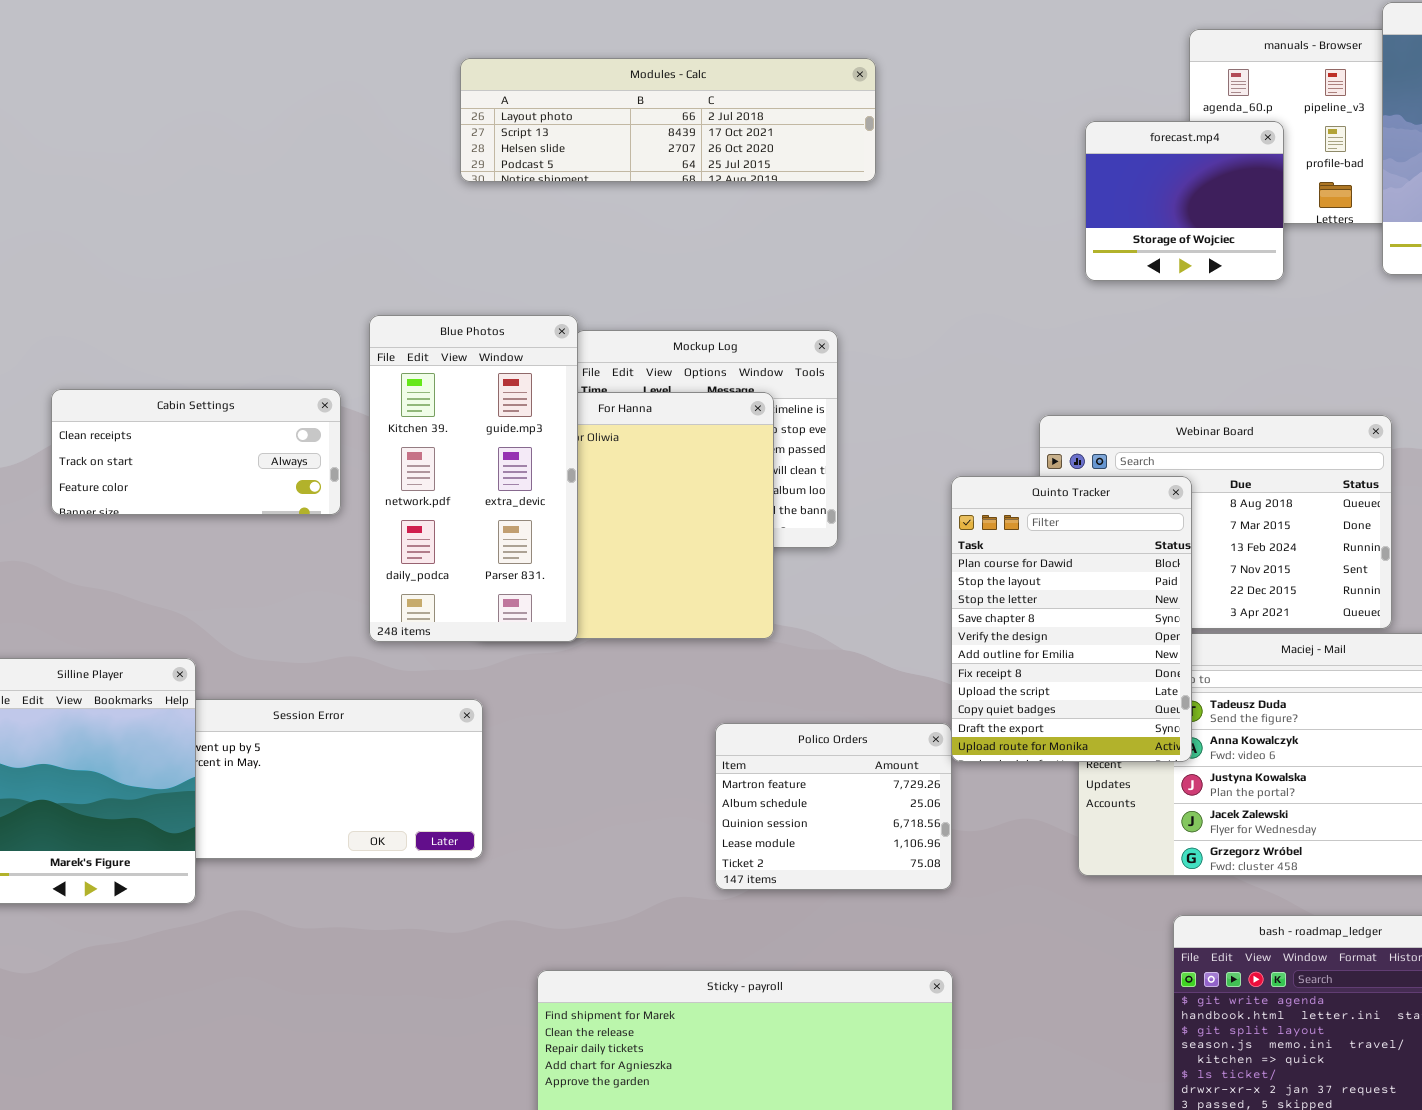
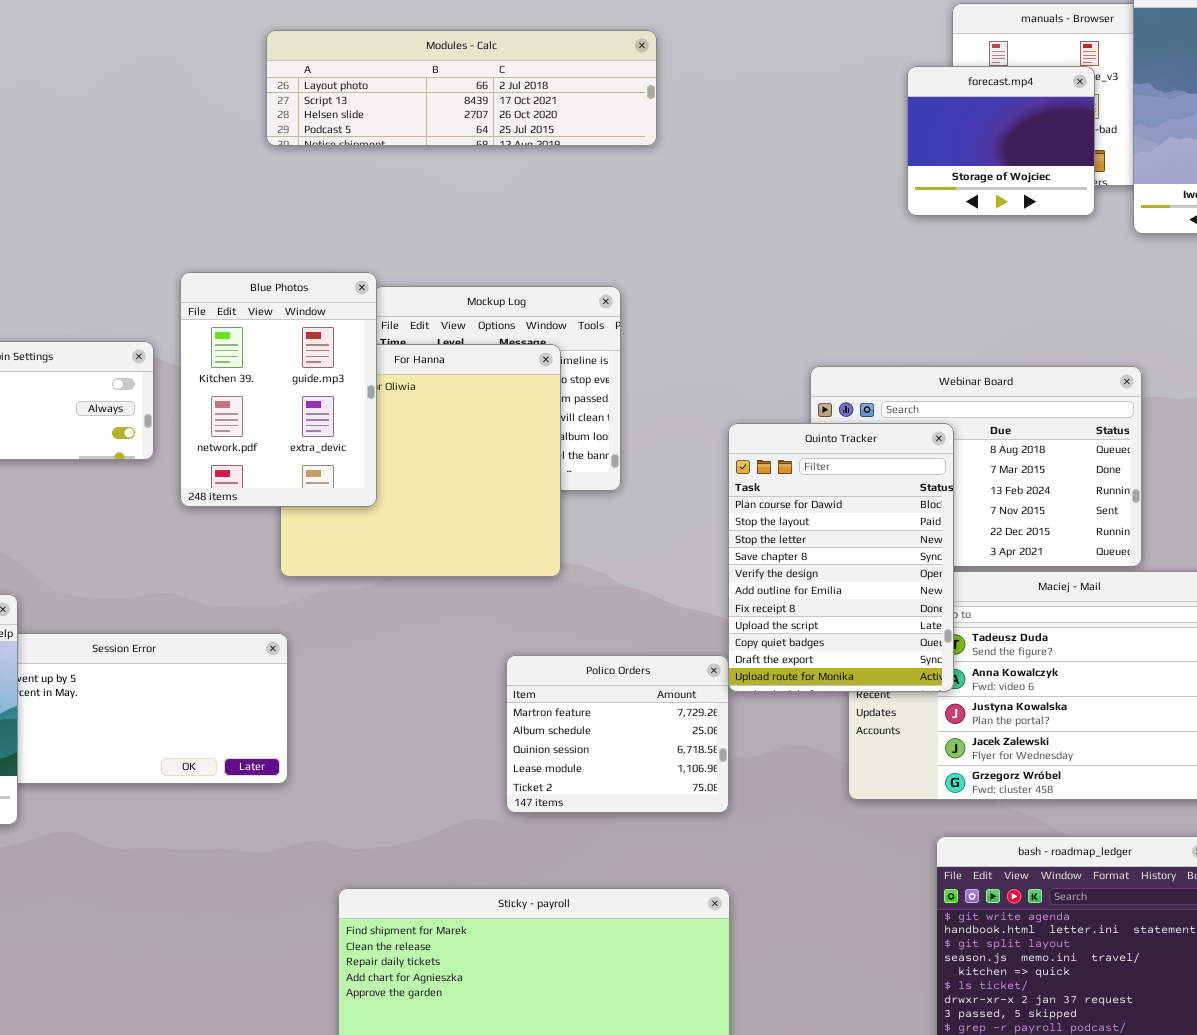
forecast.mp4: [1085,121,1284,281] -> [907,66,1095,216], moved
Blue Photos: [369,315,578,642] -> [180,272,377,507], resized

